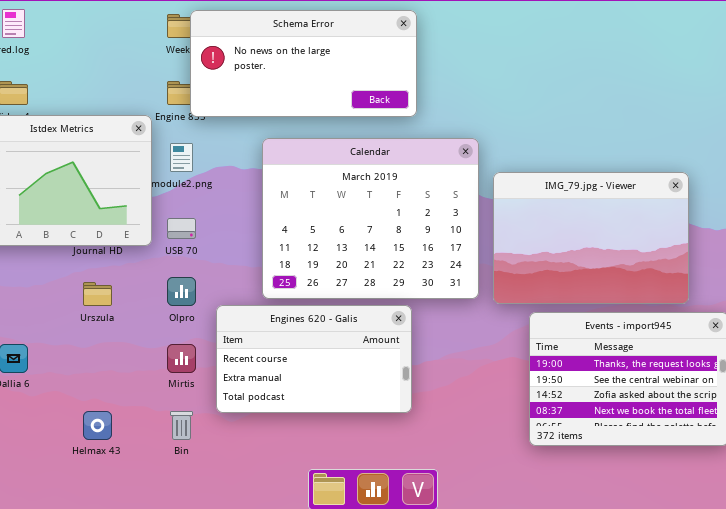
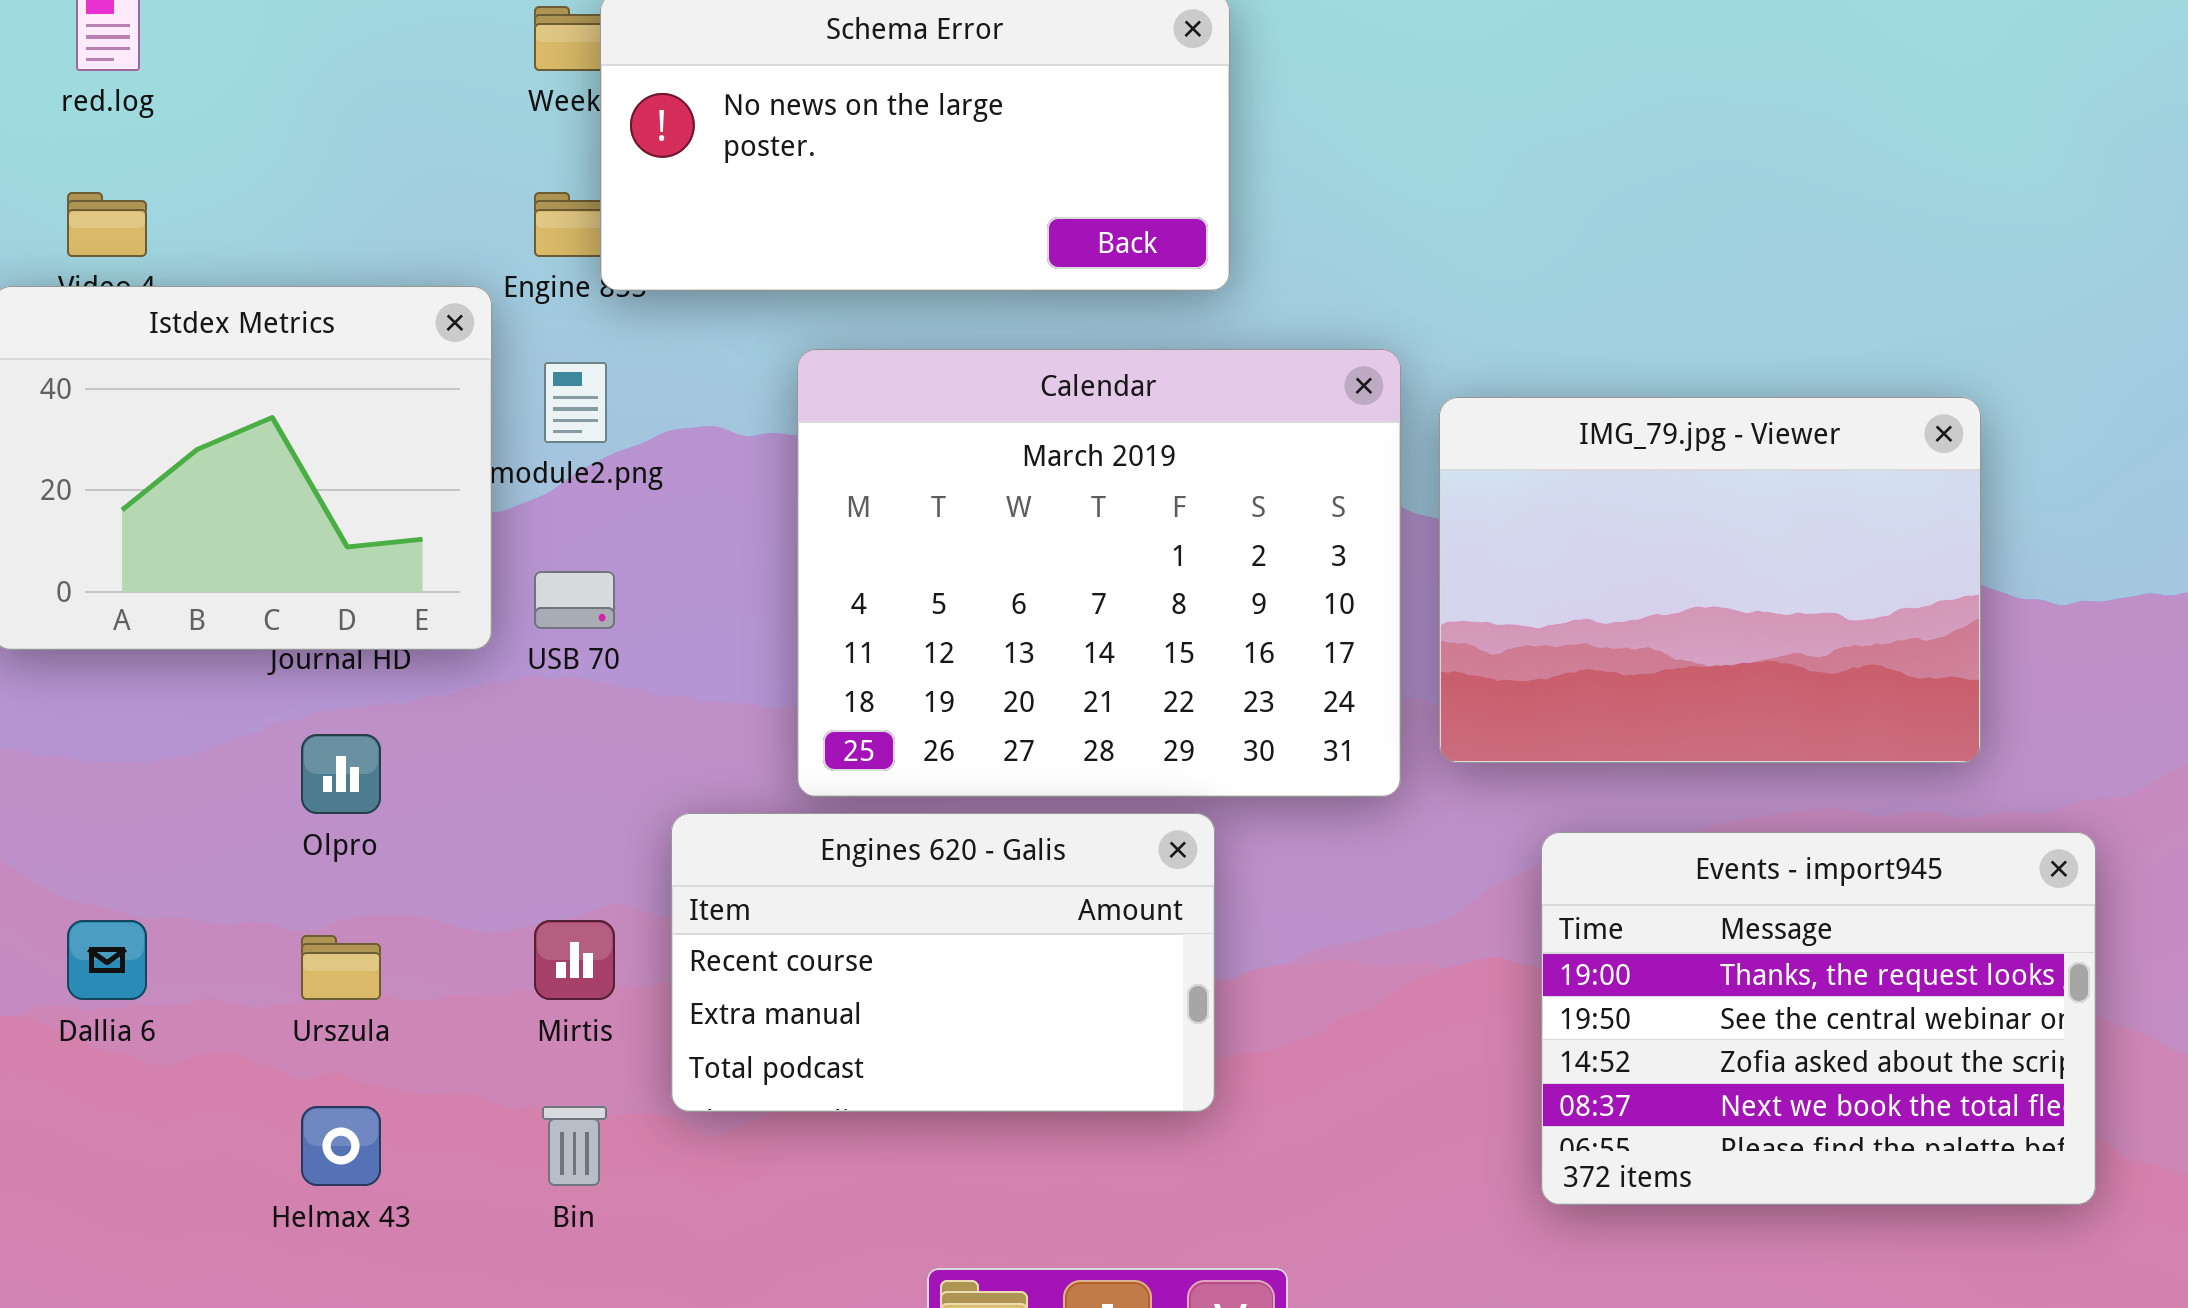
IMG_79.jpg - Viewer: [493,172,689,304] -> [1439,397,1981,763], moved
Olpro: [167,277,196,306] -> [301,734,381,814], moved
Urszula: [83,282,112,306] -> [301,935,381,1000], moved

